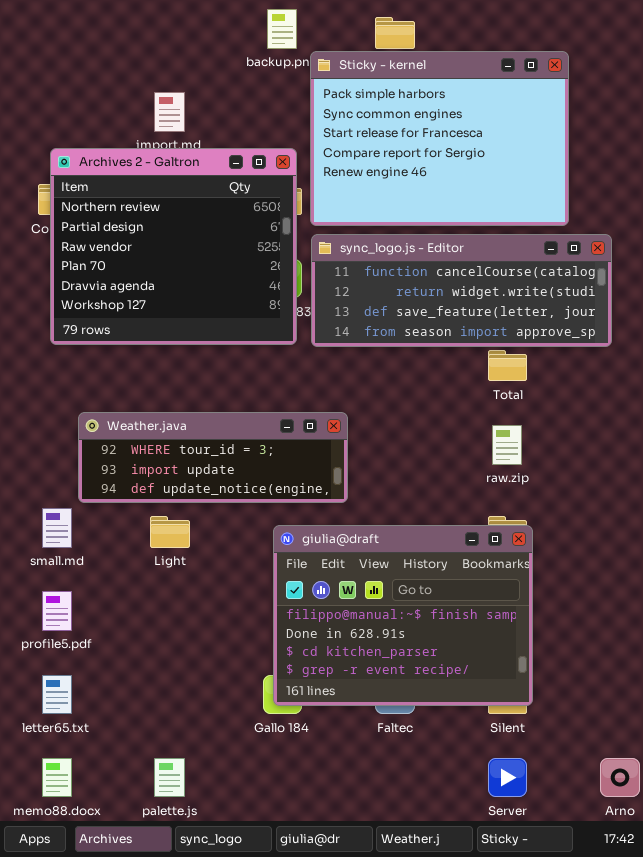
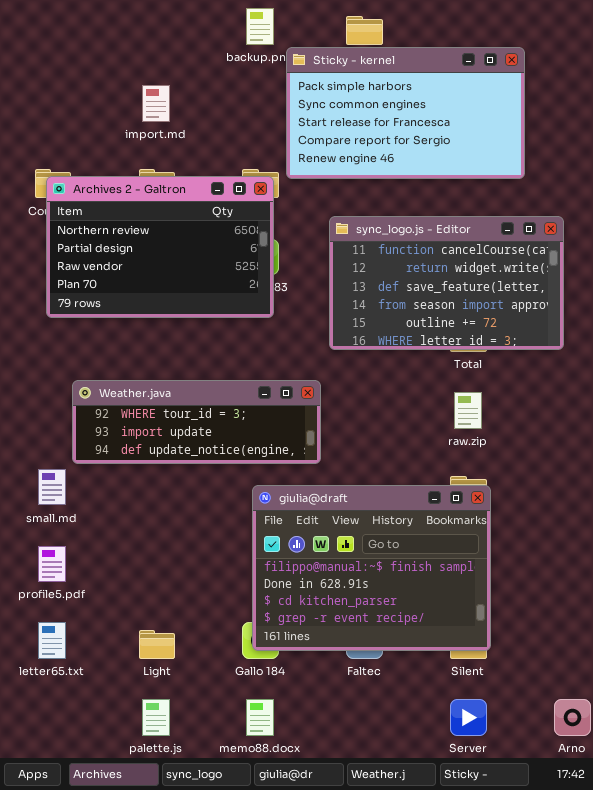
Sticky - kernel: [310,51,569,226] -> [286,47,525,179], resized
Archives 2 - Galtron: [50,148,297,345] -> [46,176,274,318], resized
sync_logo.js - Editor: [311,234,612,347] -> [329,216,564,350], resized
Light: [150,516,190,548] -> [139,630,175,659], moved
memo88.docx: [42,758,72,797] -> [246,699,274,736], moved

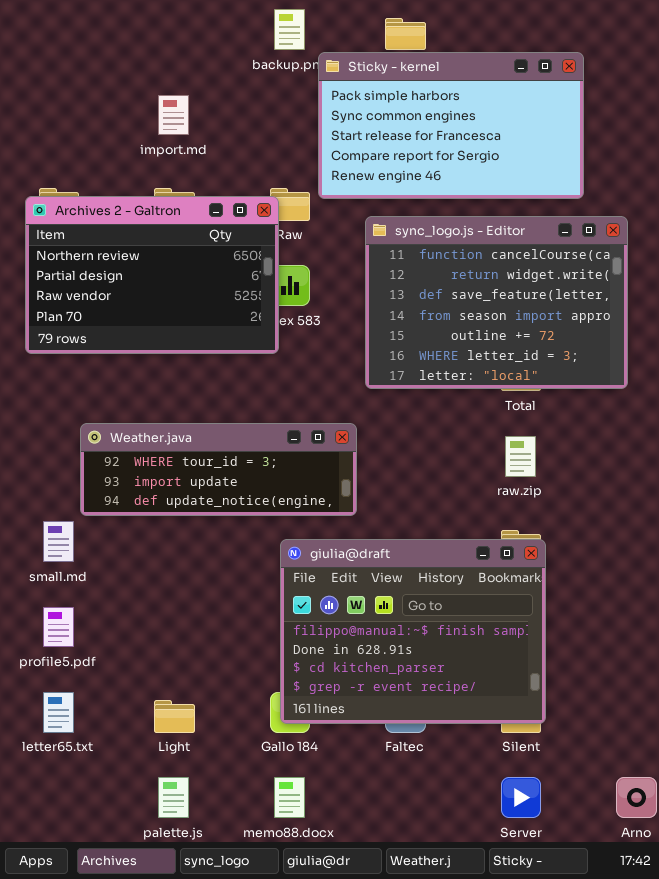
Archives 2 - Galtron: [46,176,274,318] -> [25,196,279,354], moved
sync_logo.js - Editor: [329,216,564,350] -> [365,216,628,389], resized

